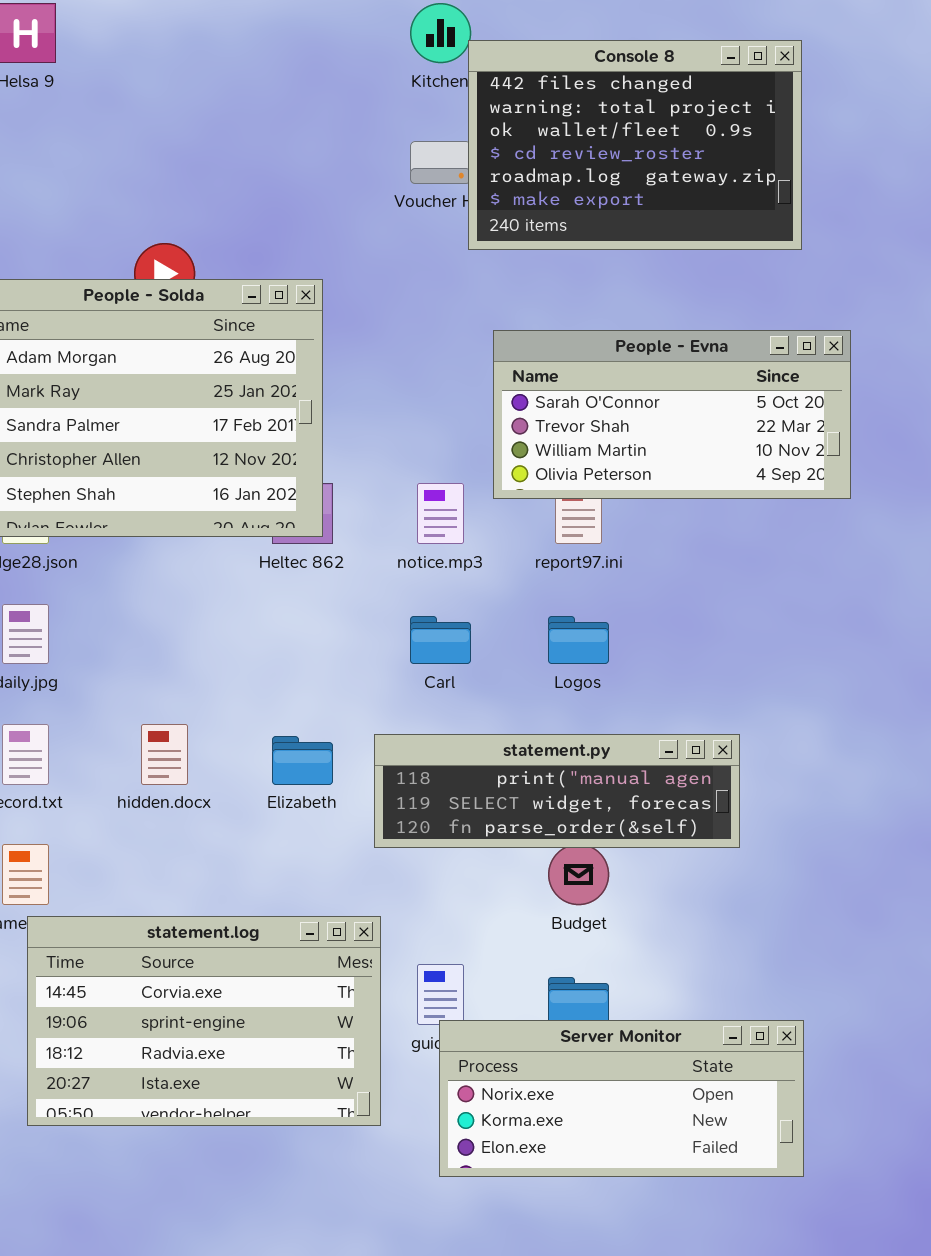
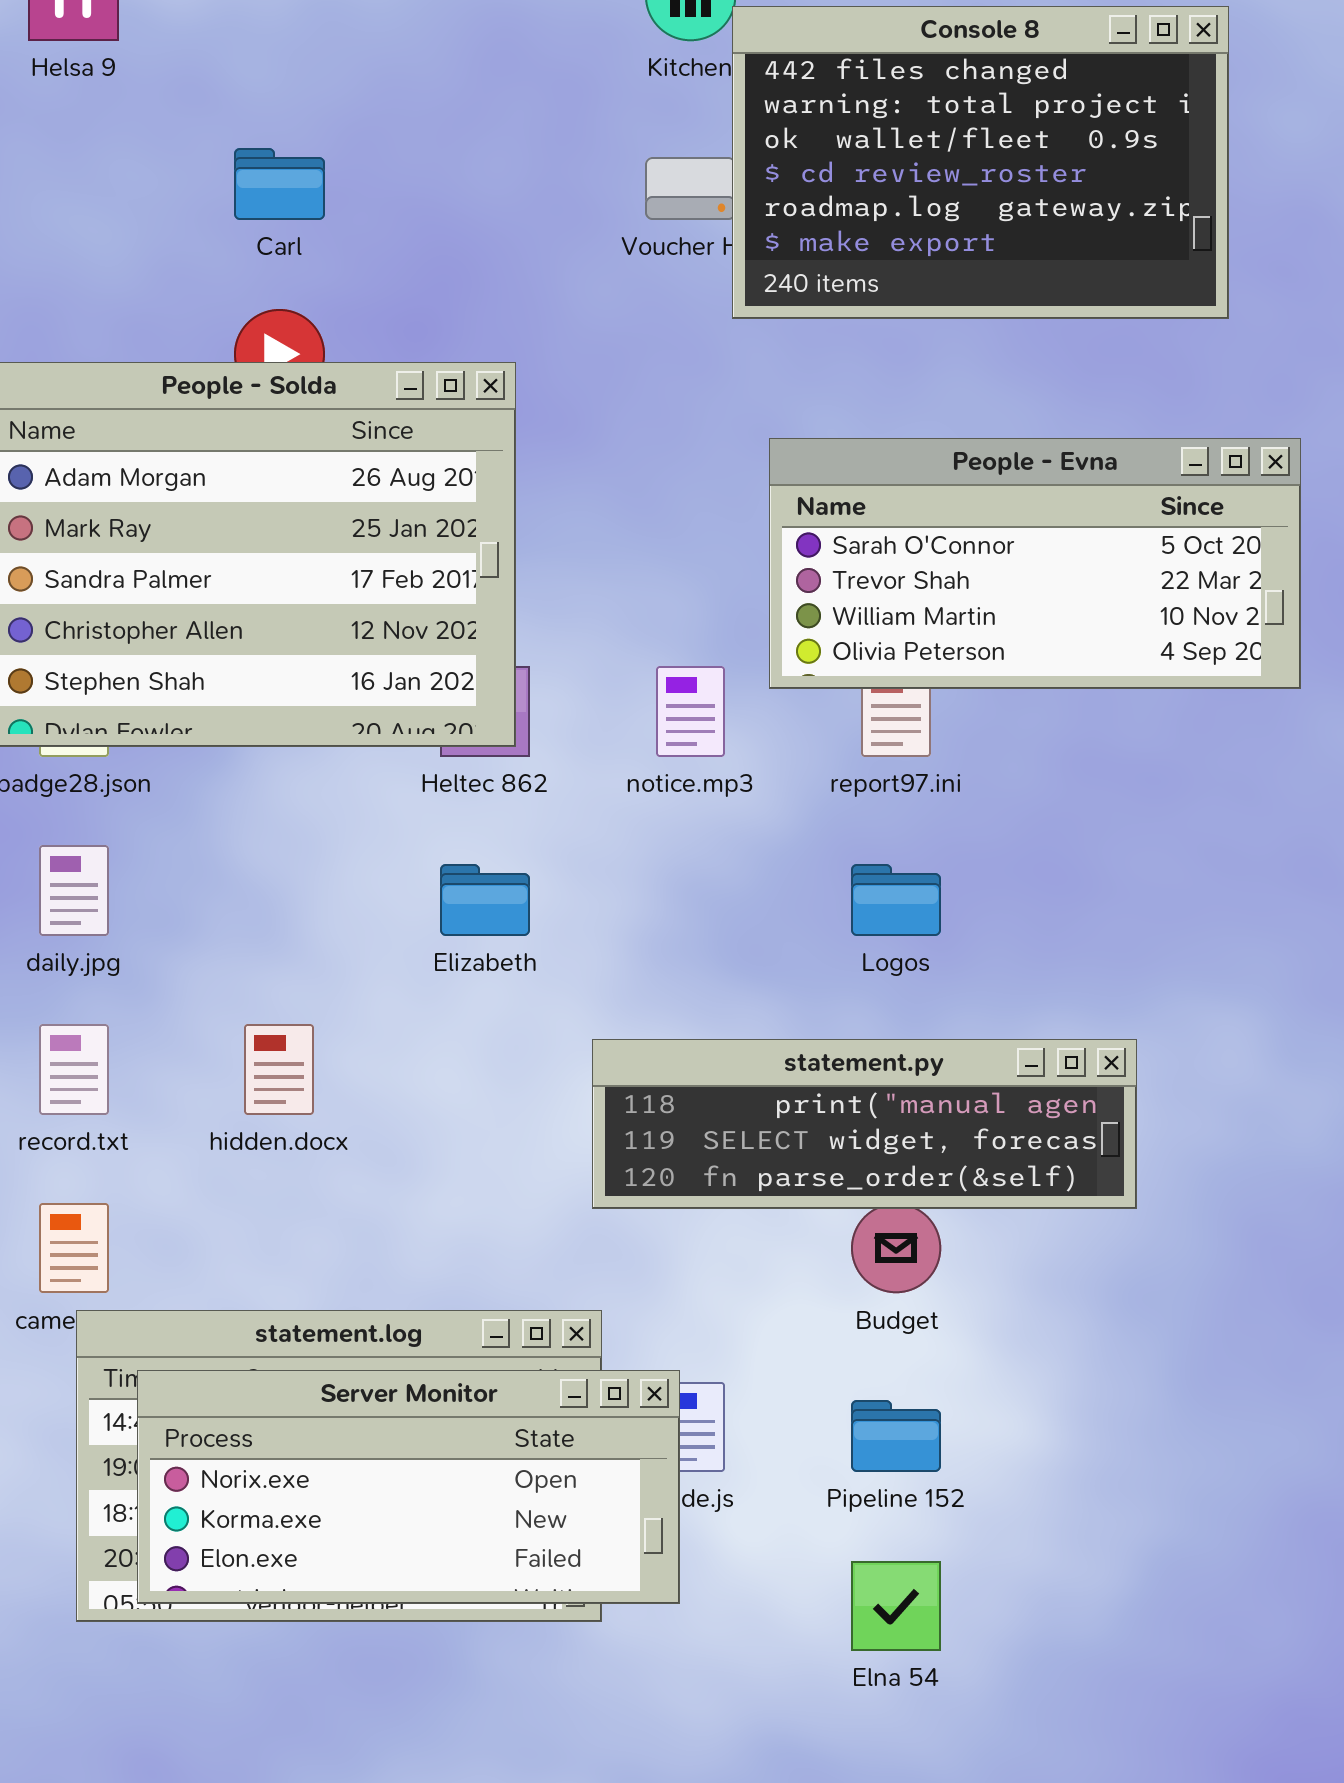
Carl: [410,616,471,664] -> [234,148,325,220], moved
Elizabeth: [272,736,333,785] -> [440,864,530,936], moved
Server Monitor: [439,1020,804,1177] -> [137,1370,680,1604], moved

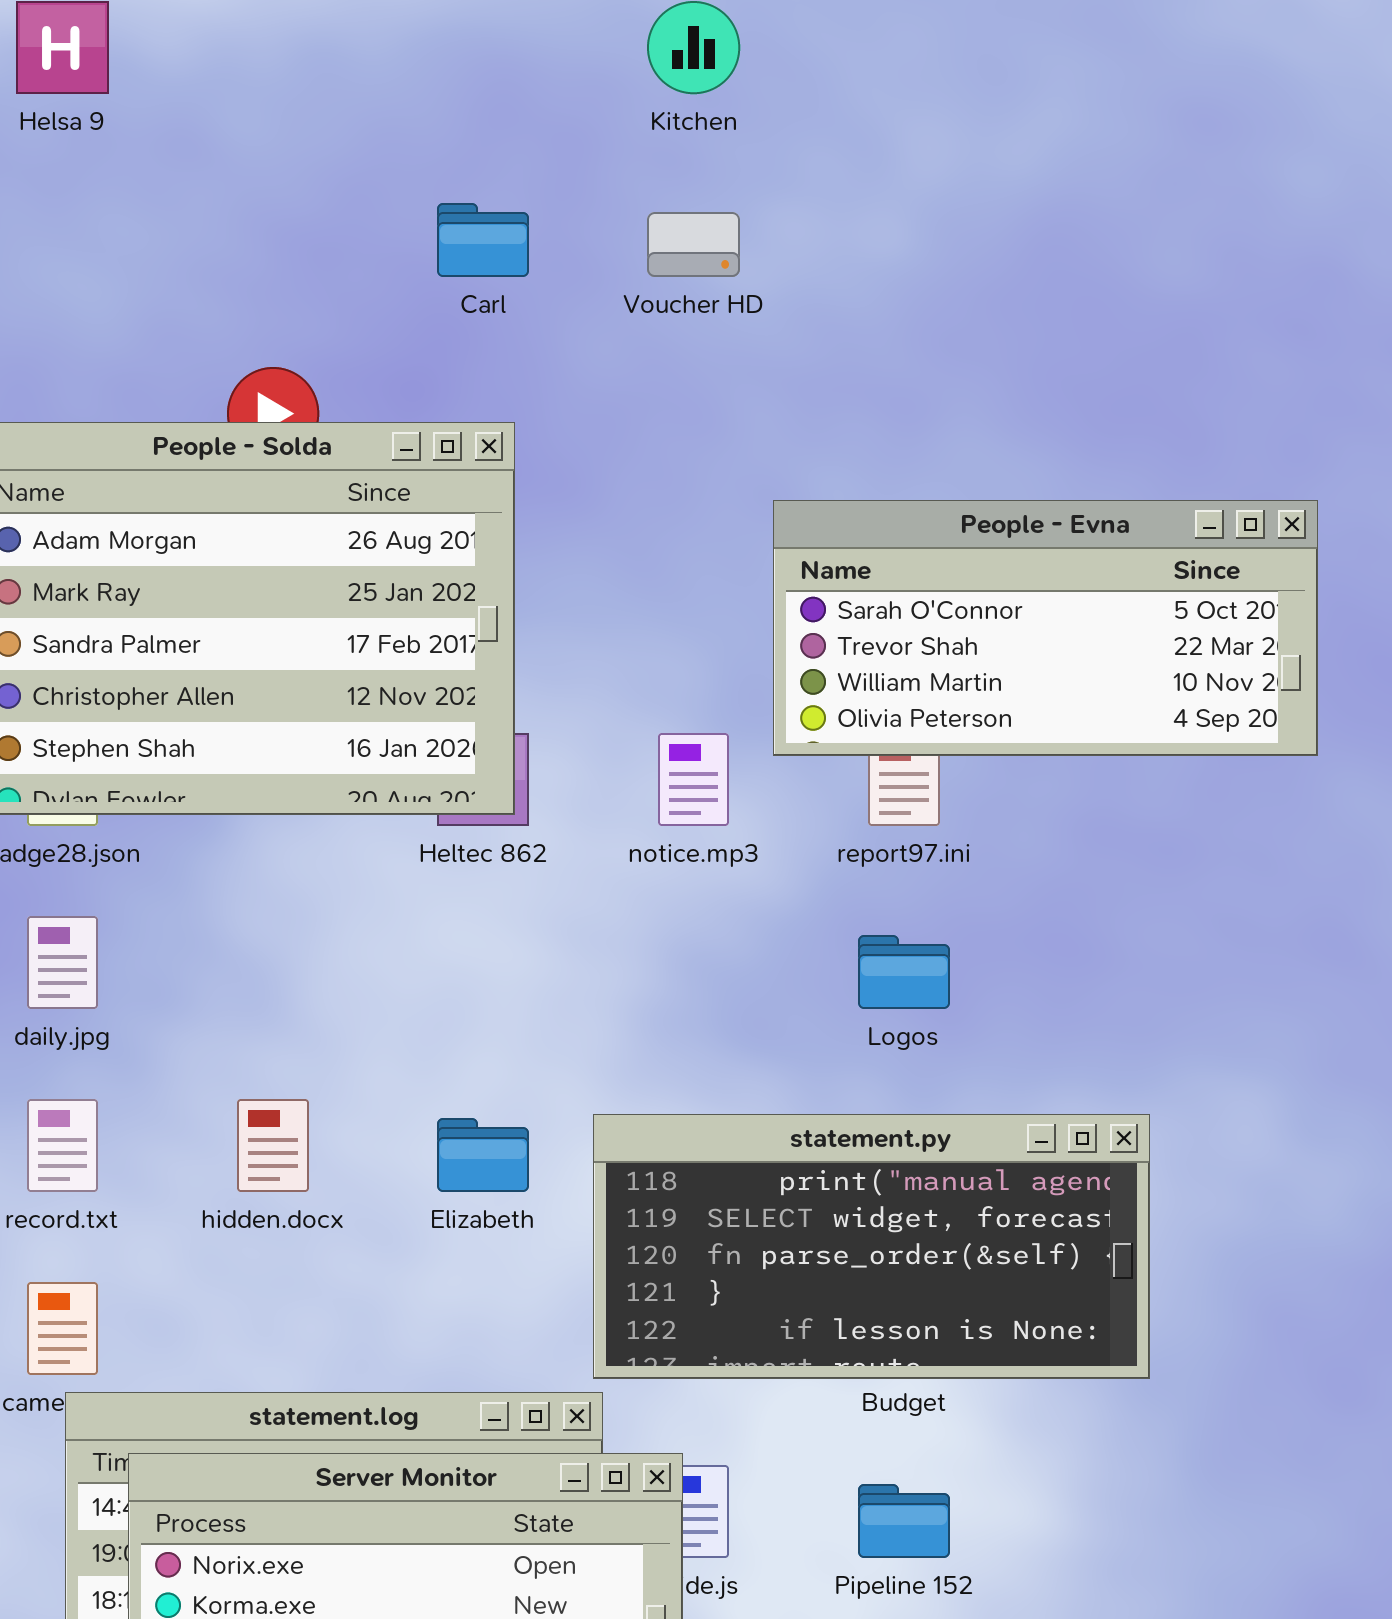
Console 8: [732,6,1229,319] -> none, closed
Carl: [234,148,325,220] -> [437,203,529,277], moved
Elizabeth: [440,864,530,936] -> [437,1118,529,1192], moved
statement.py: [592,1039,1137,1209] -> [593,1114,1150,1379], resized

